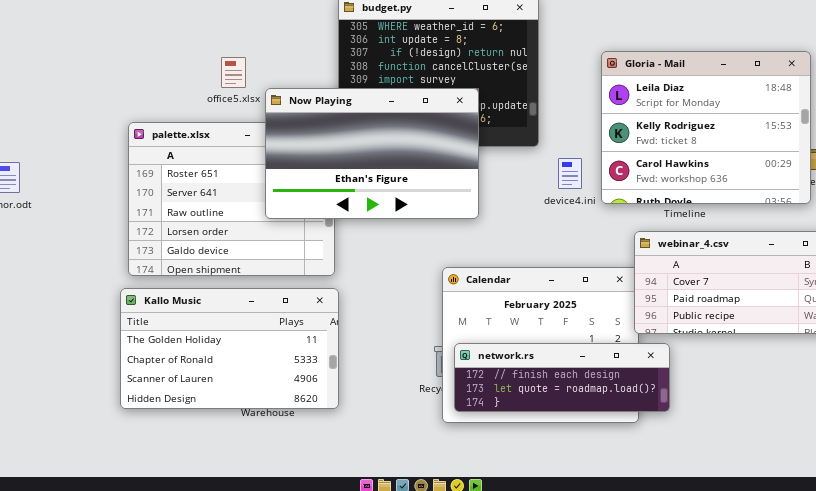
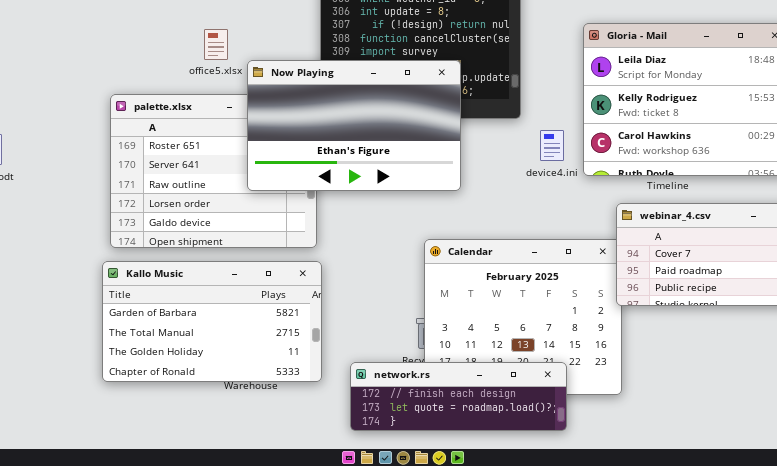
Kallo Music: [120,288,339,409] -> [102,261,322,382], scrolled up 2 rows
network.rs: [454,343,670,412] -> [350,362,567,431], moved

